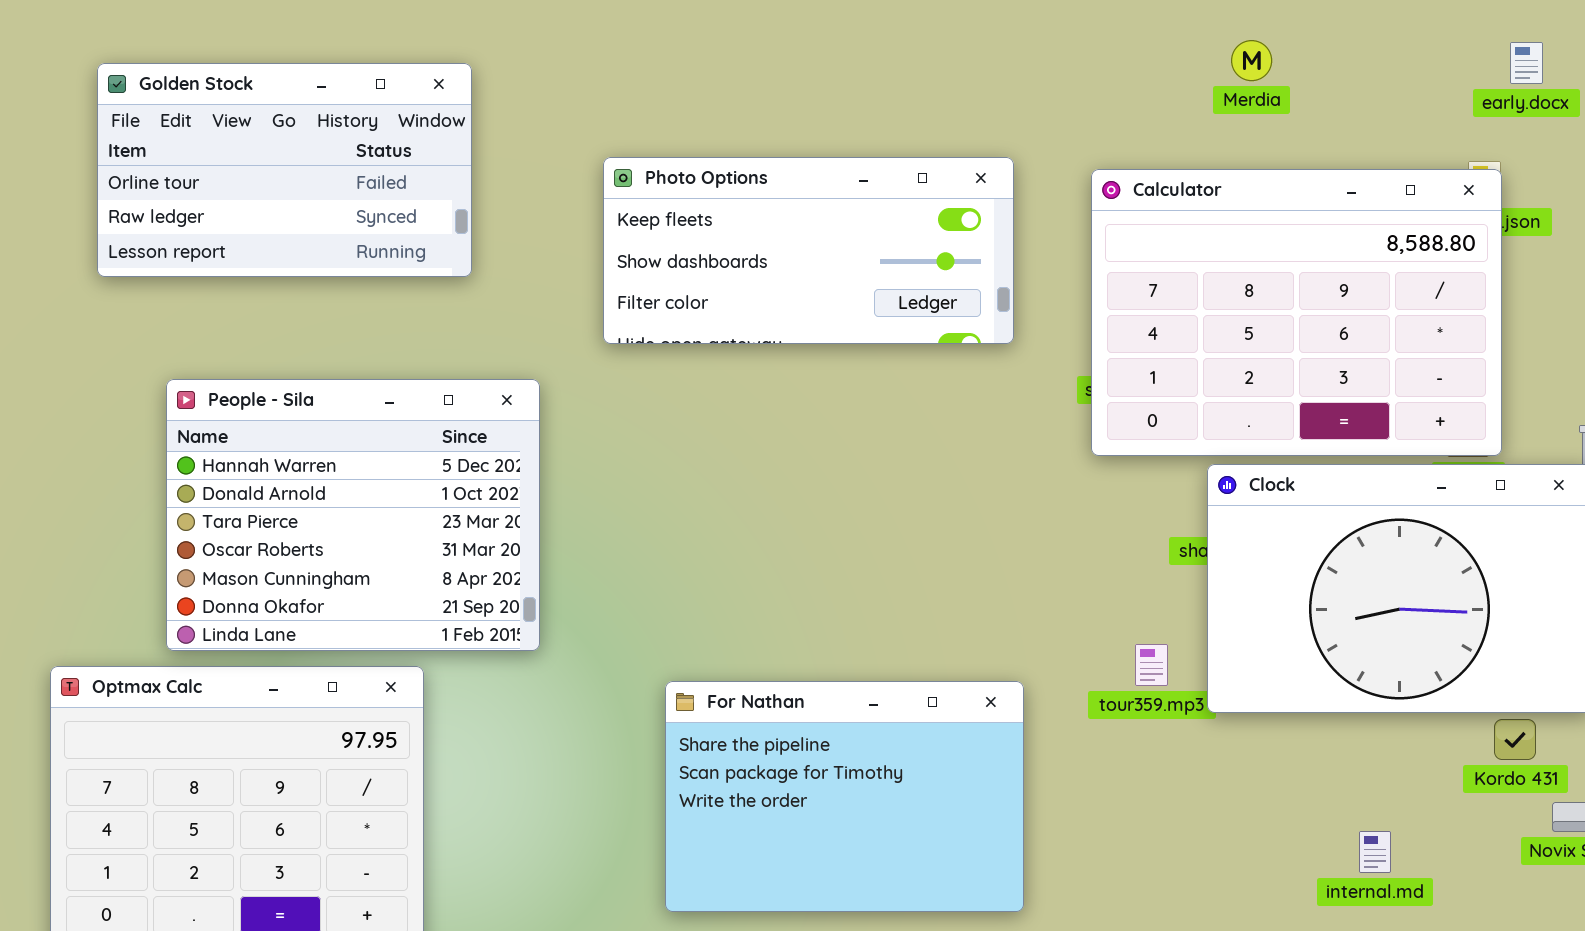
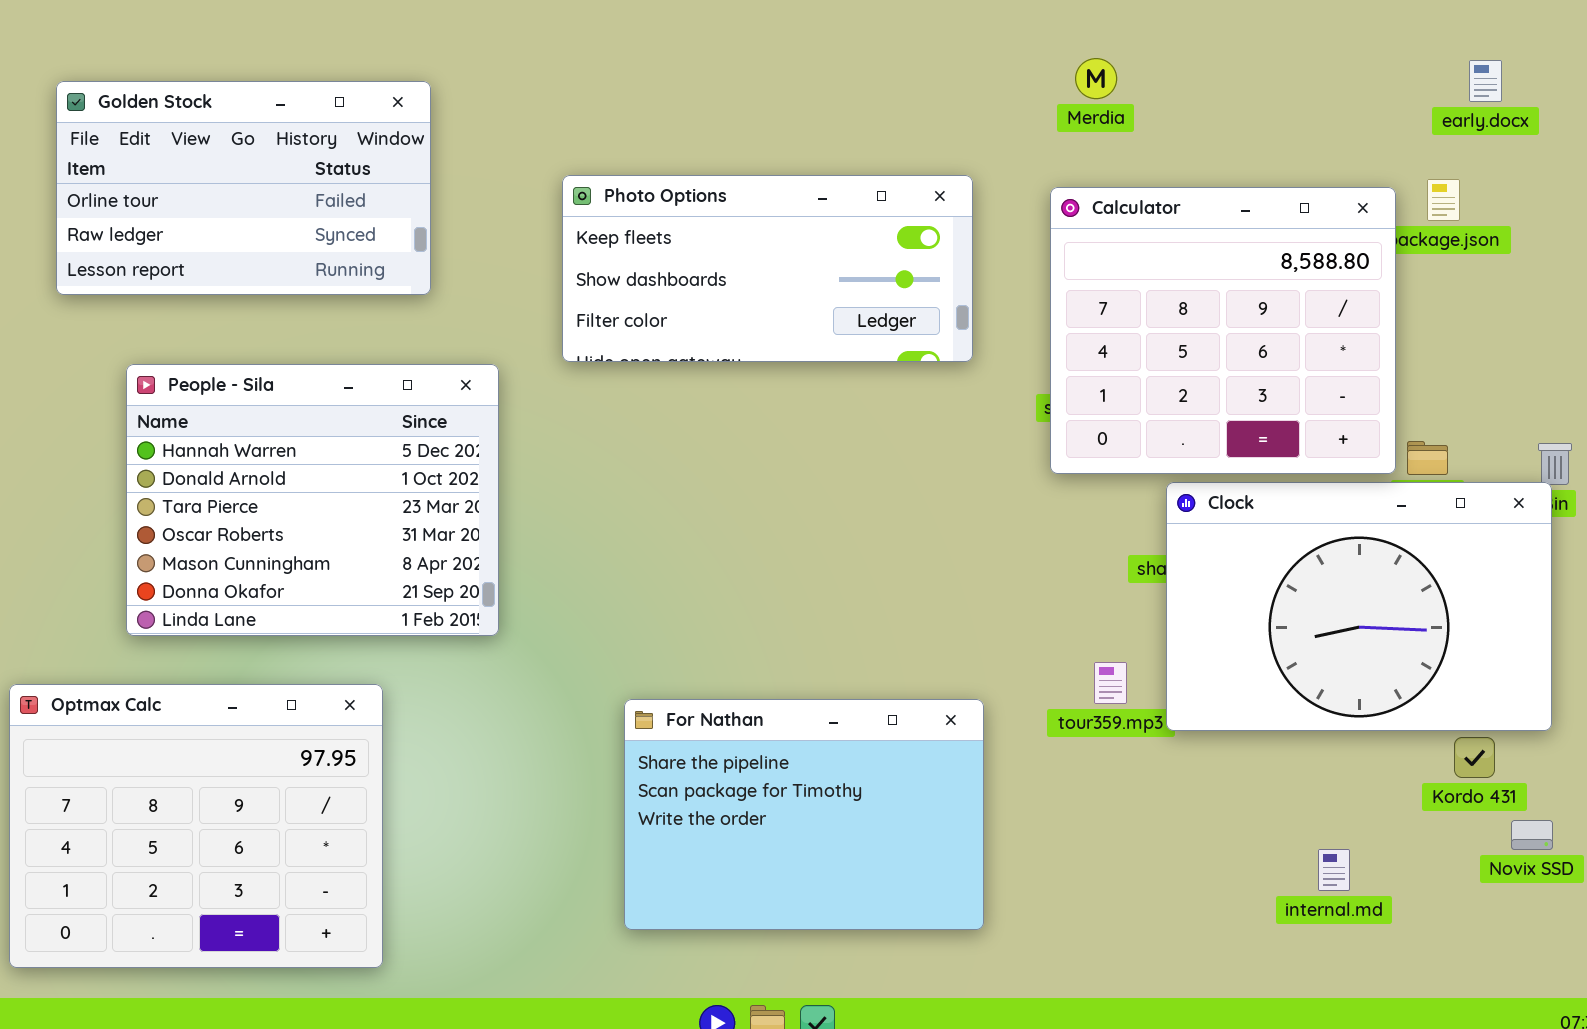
Merdia: [1231,40,1272,81] -> [1075,58,1117,99], moved
Calculator: [1091,169,1502,456] -> [1050,187,1396,474], resized
People - Sila: [166,379,540,651] -> [126,364,499,636], moved

